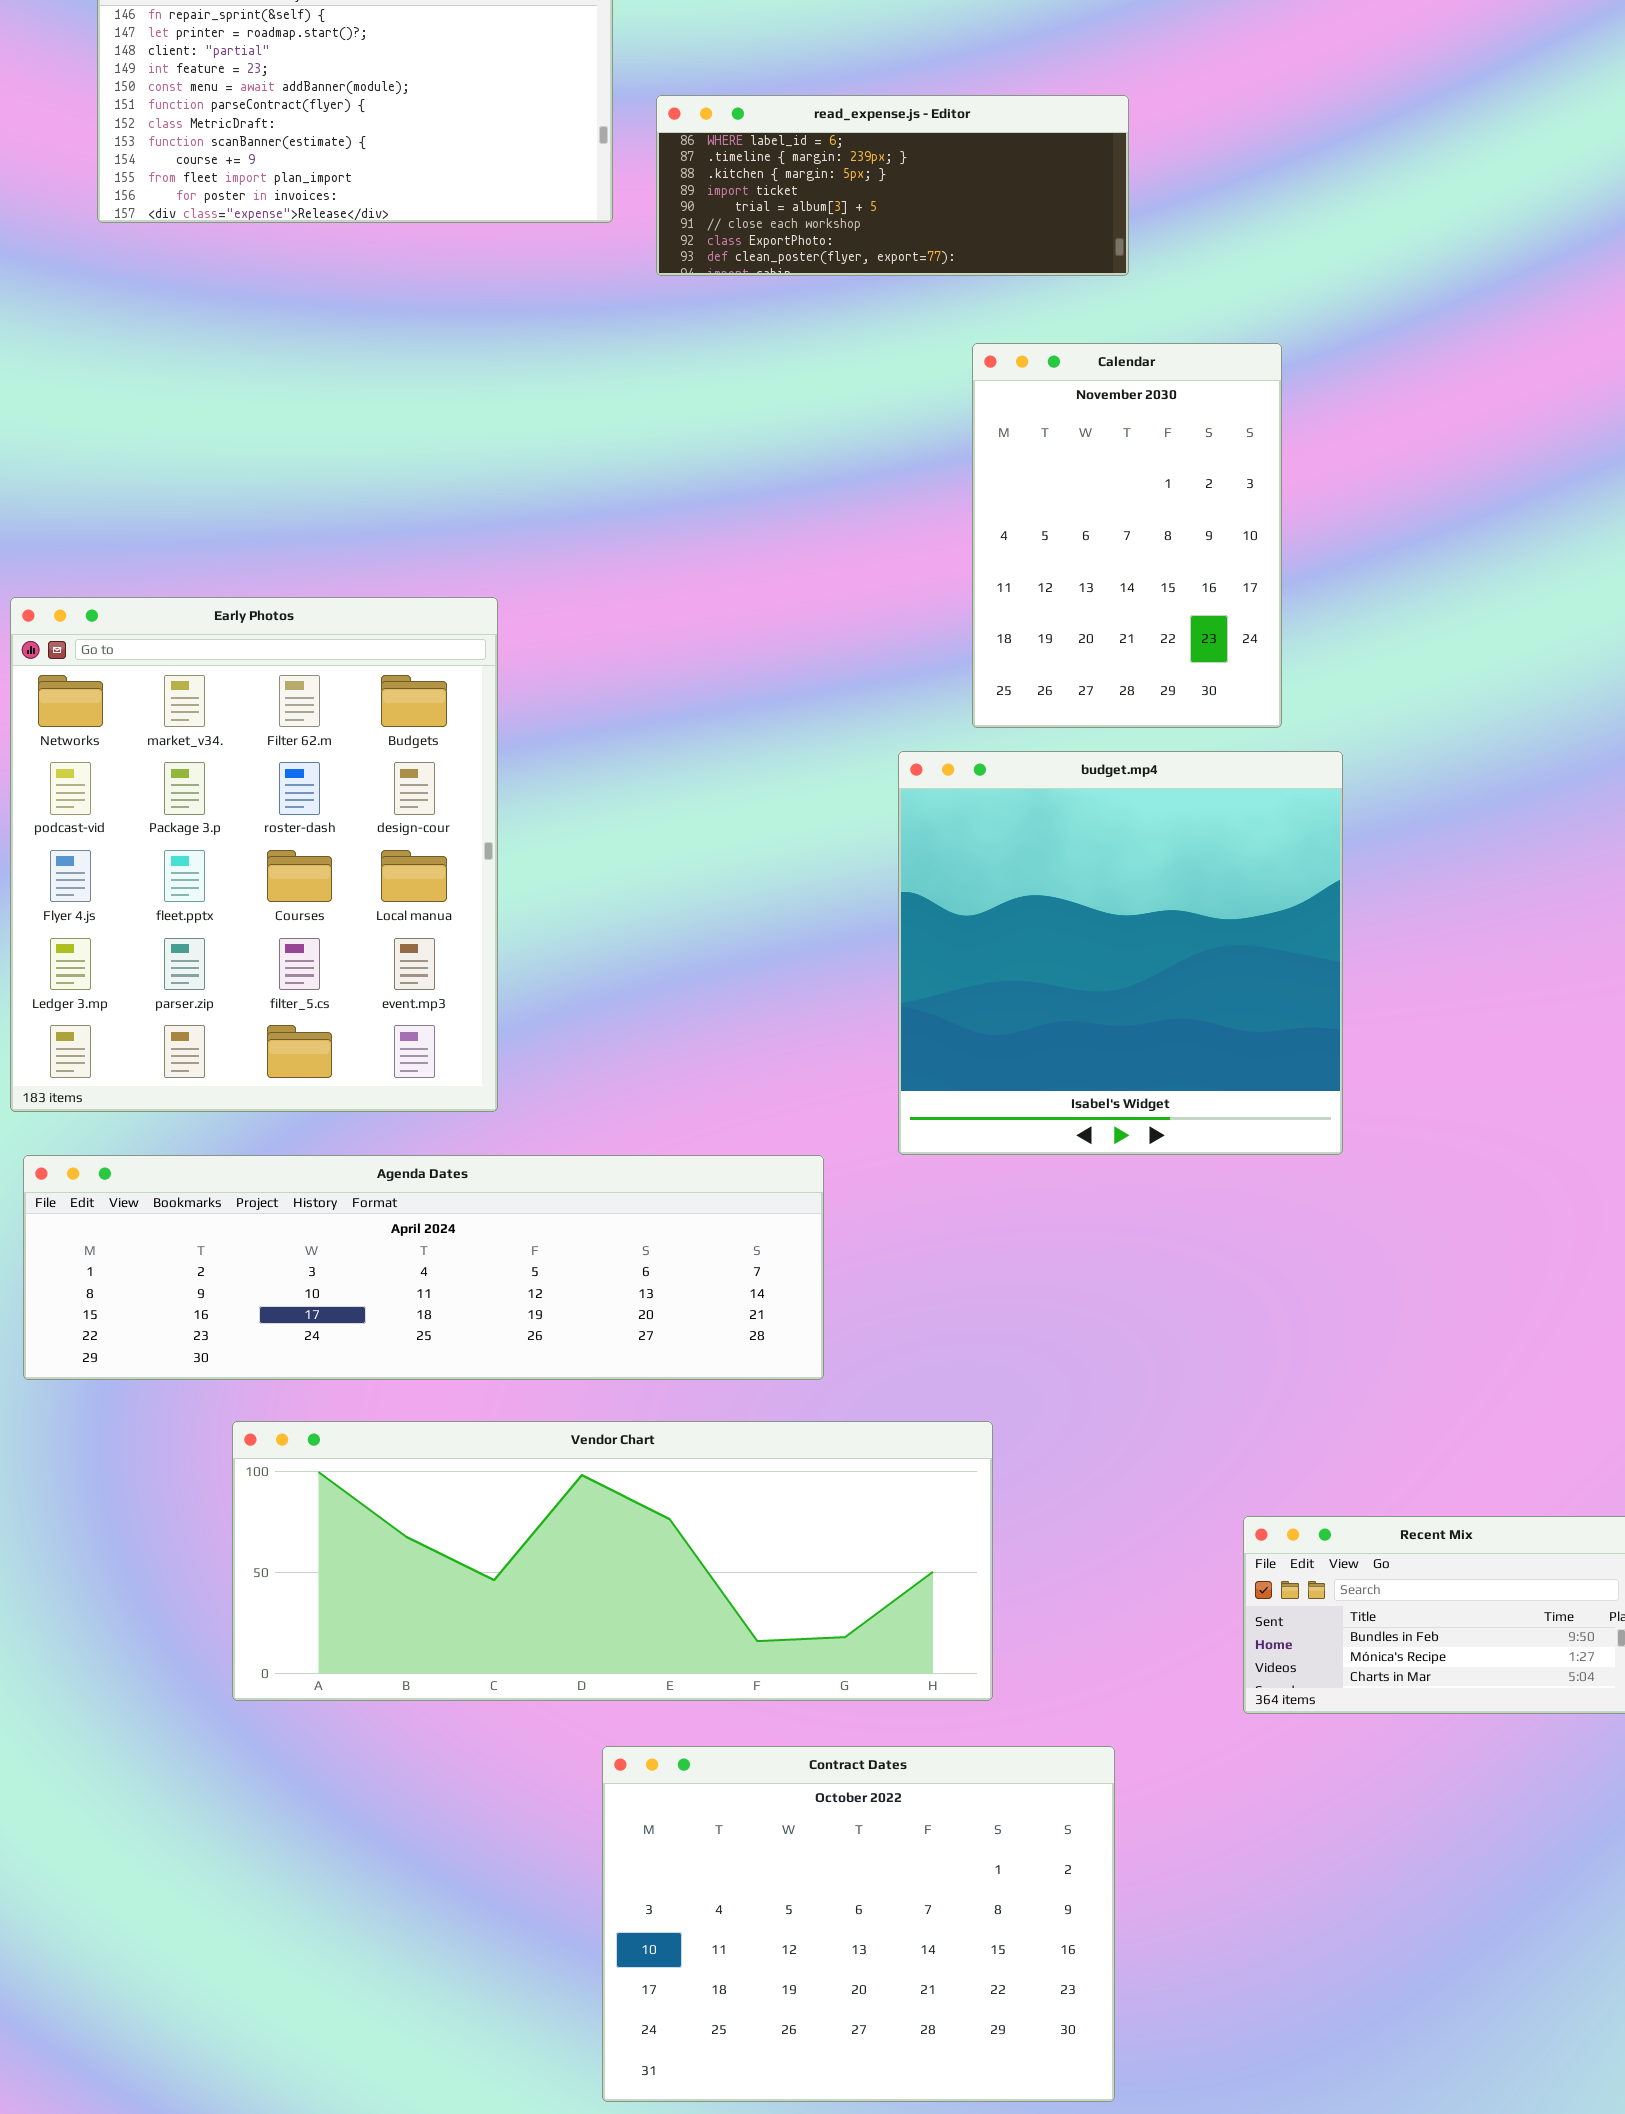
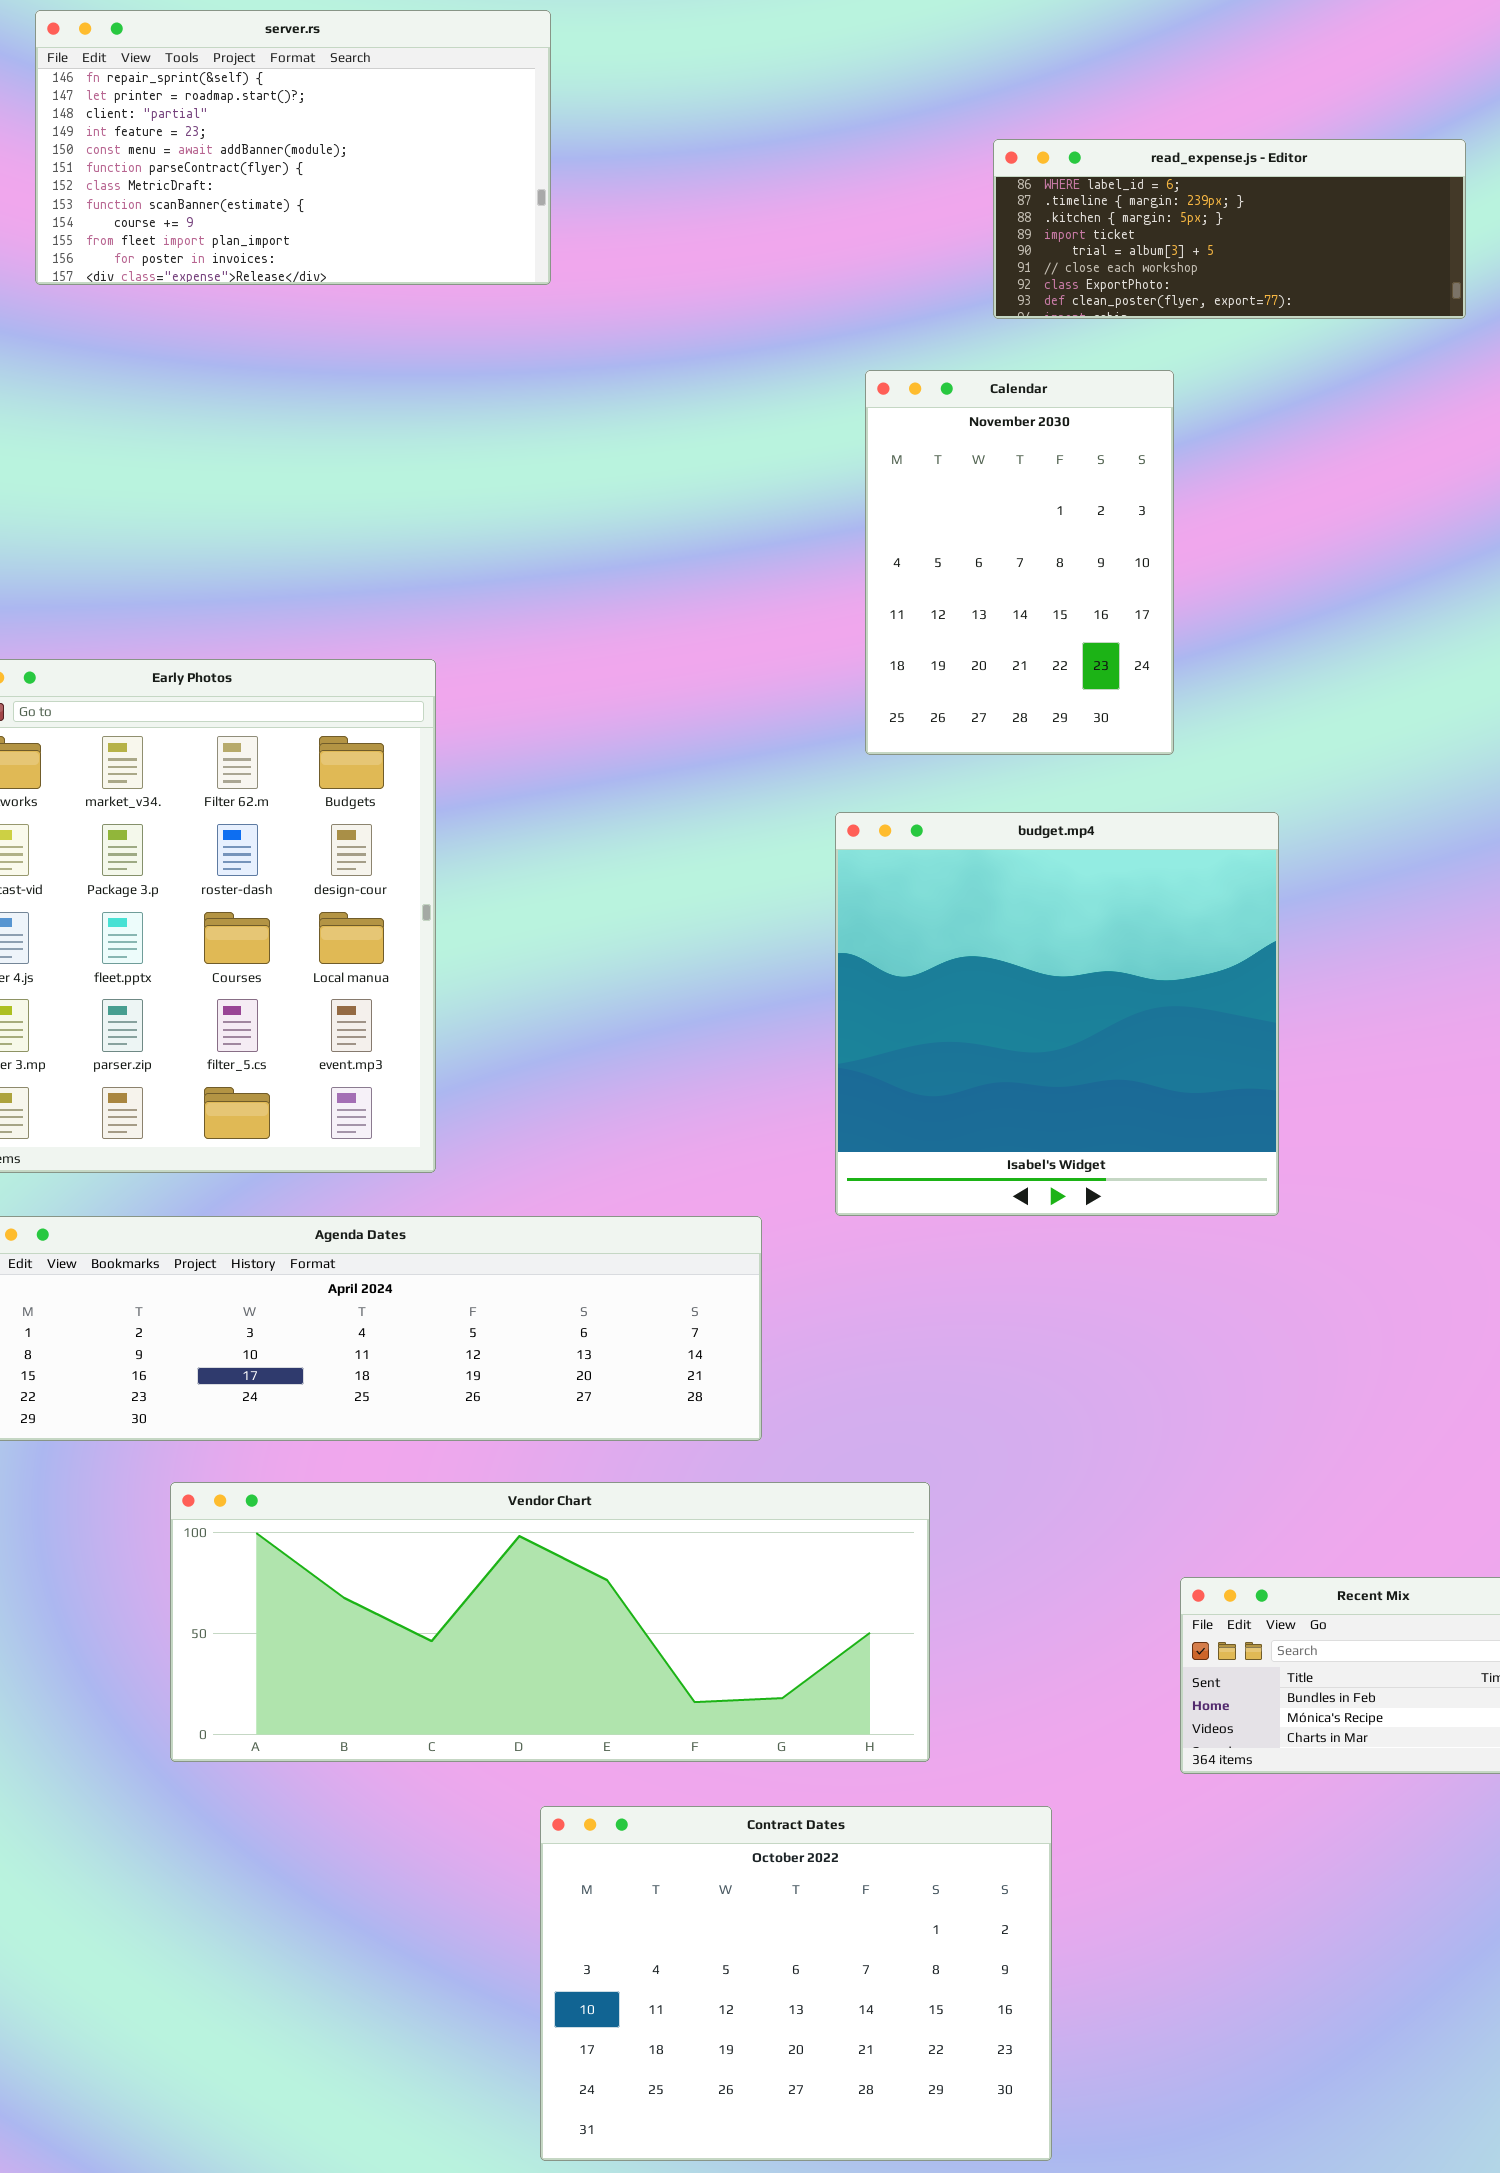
read_expense.js - Editor: [656,95,1129,276] -> [993,139,1466,319], moved
Calendar: [972,343,1282,728] -> [865,370,1174,755], moved

